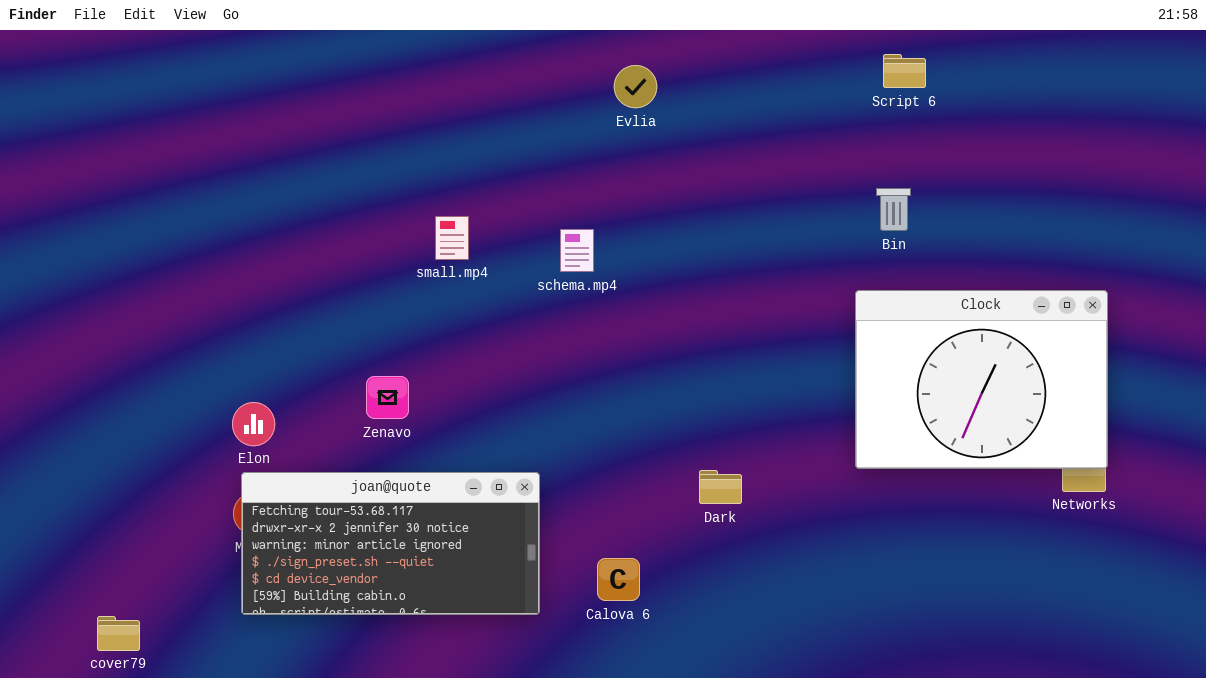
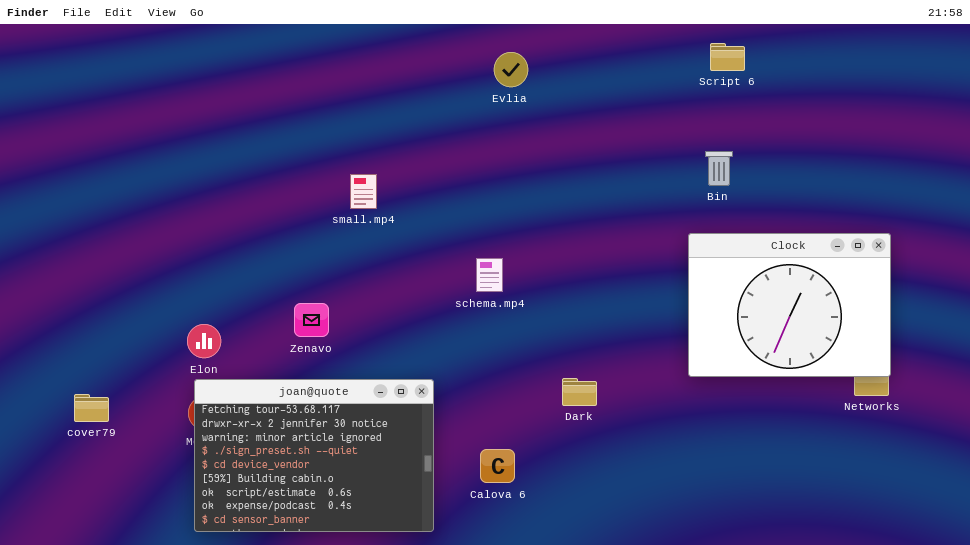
schema.mp4: [560,229,594,272] -> [476,258,503,292], moved
joan@quote: [241,472,540,615] -> [194,379,434,532], resized
cover79: [97,616,140,651] -> [74,394,109,422], moved

